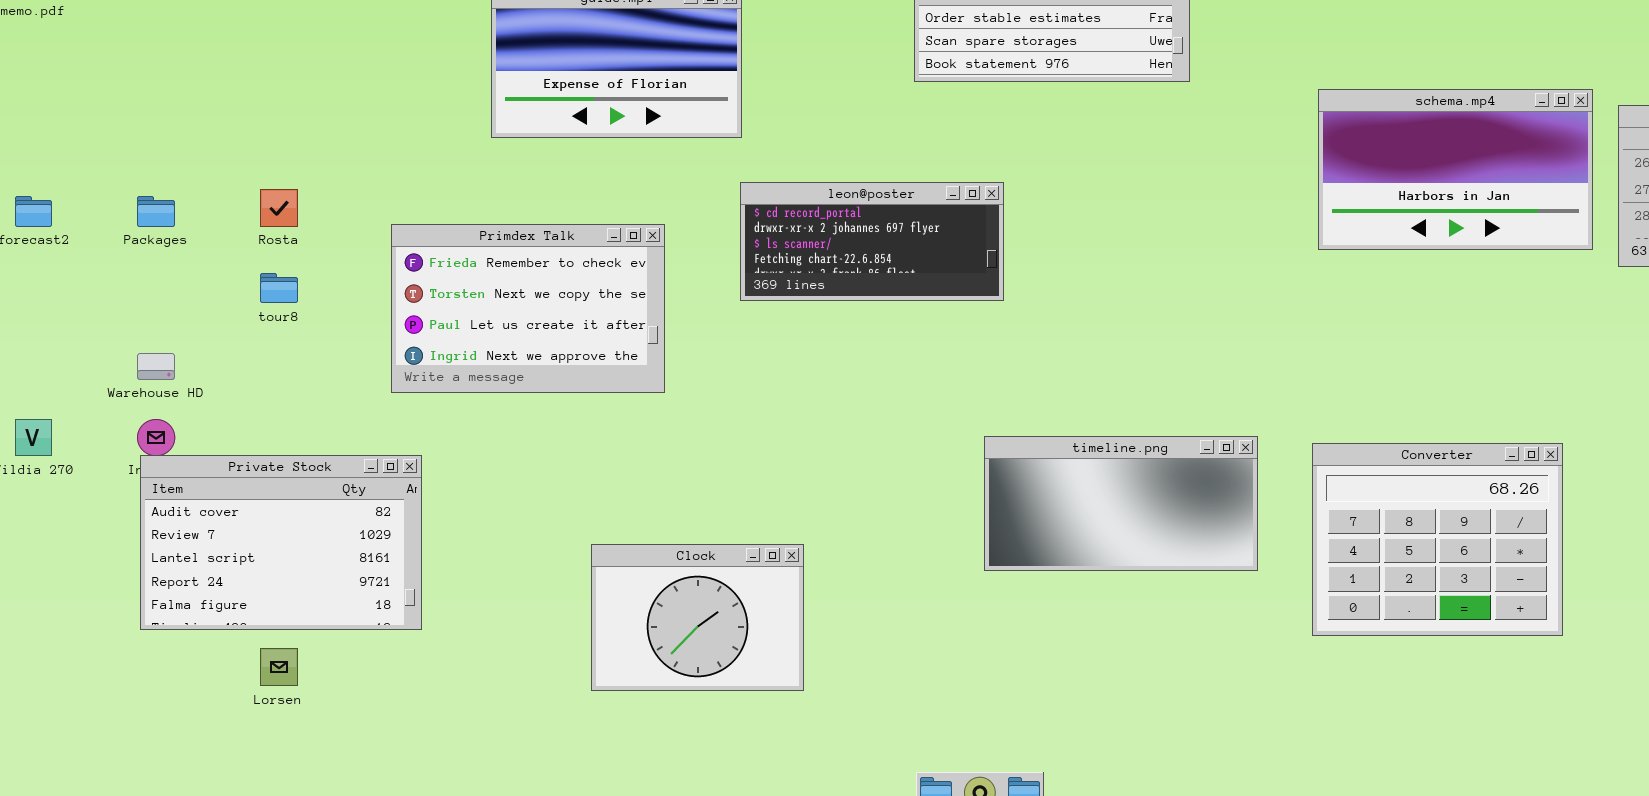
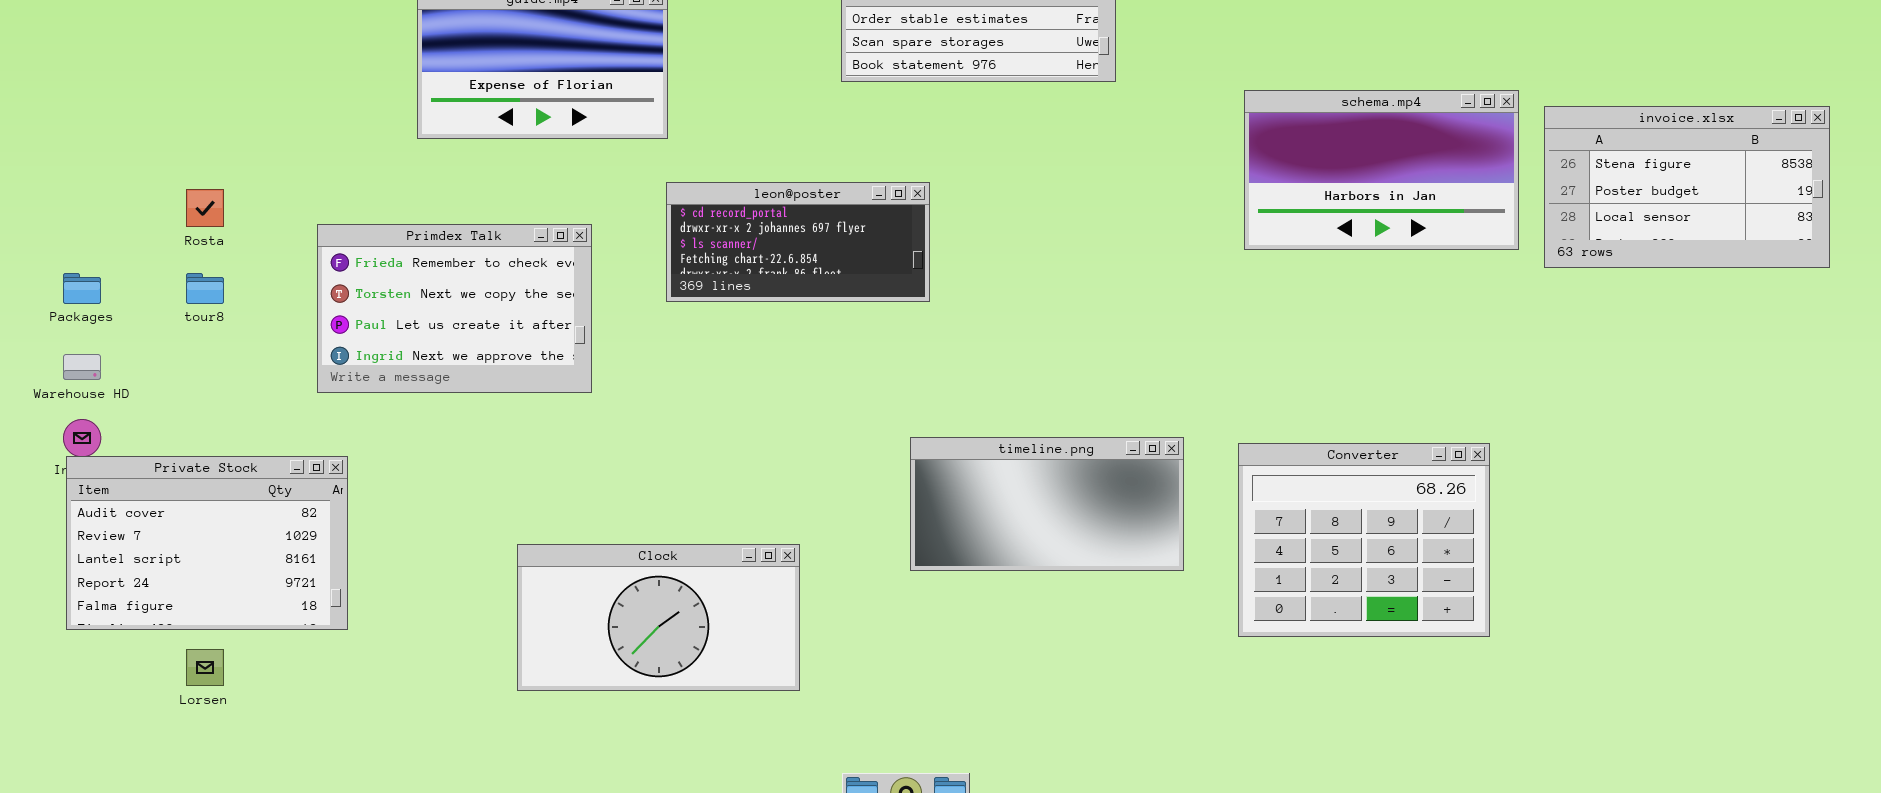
Packages: [137,196,175,227] -> [63,273,101,304], moved
Clock: [591,544,804,691] -> [517,544,800,691], resized

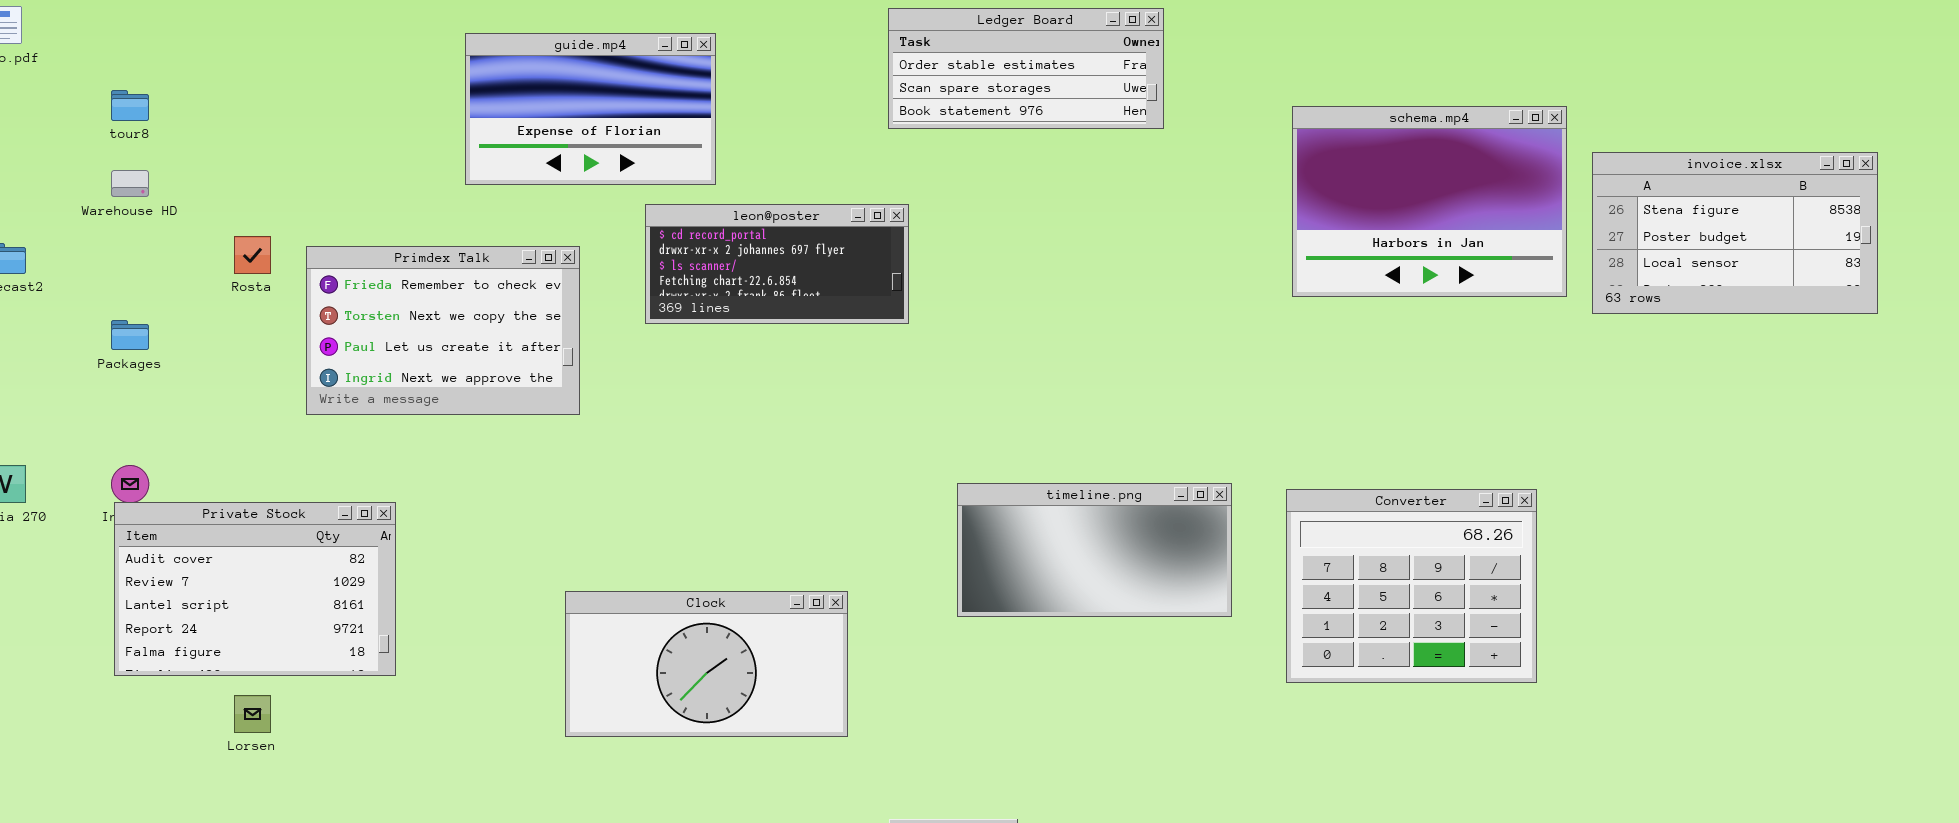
schema.mp4: [1244,90,1519,250] -> [1292,106,1567,297], resized
leon@poster: [666,182,930,302] -> [645,204,909,324], moved
Primdex Talk: [317,224,592,393] -> [306,246,580,415], moved
tour8: [186,273,224,304] -> [111,90,149,121], moved
Warehouse HD: [63,354,101,380] -> [111,170,149,197], moved

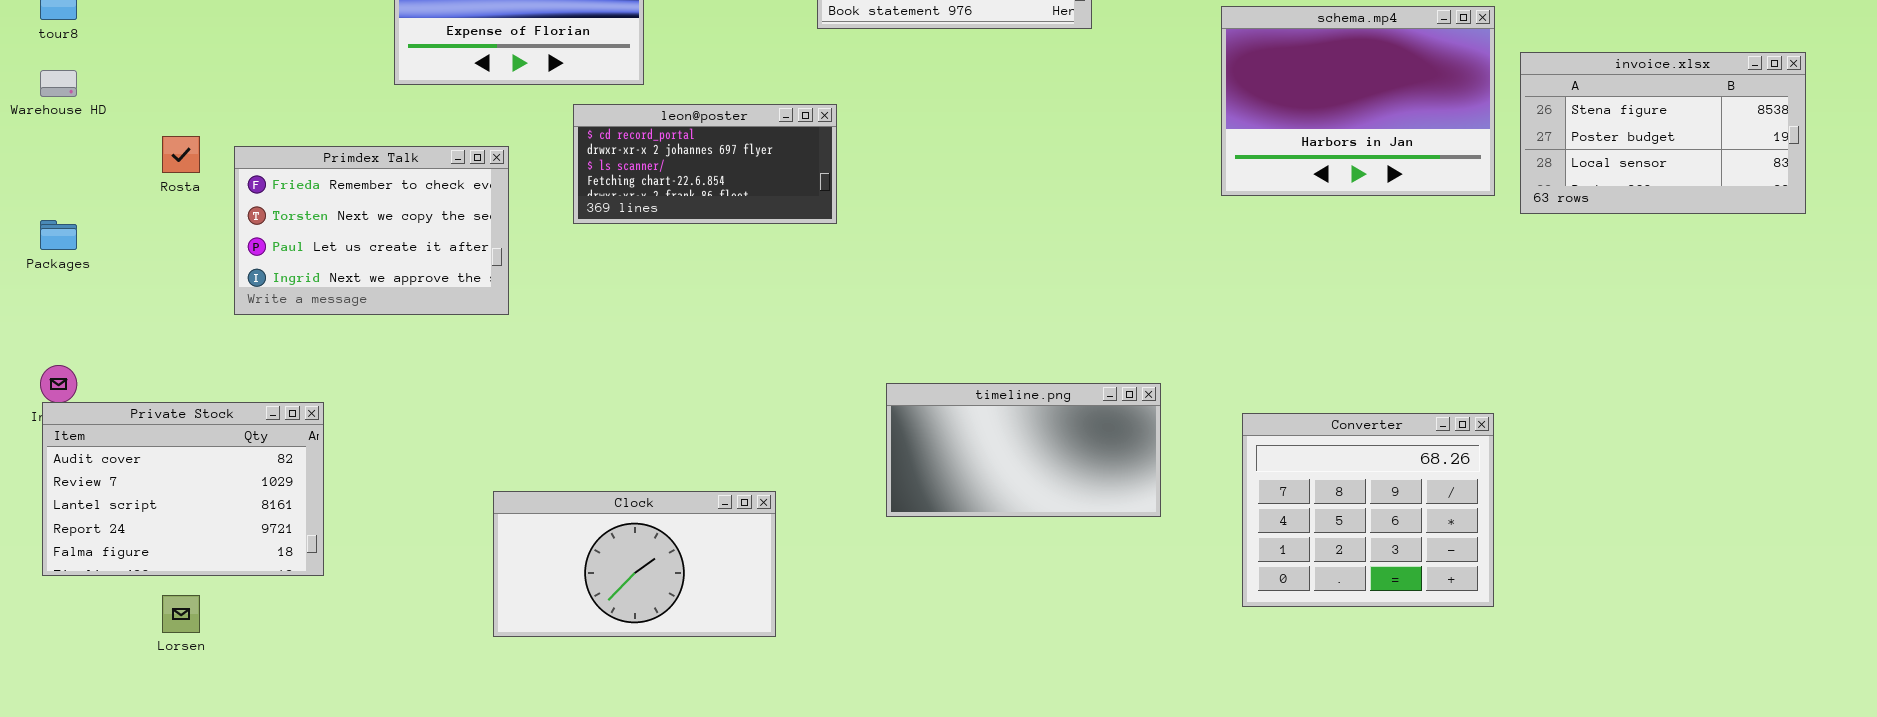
Converter: [1286,489,1537,683] -> [1242,413,1494,607], moved

